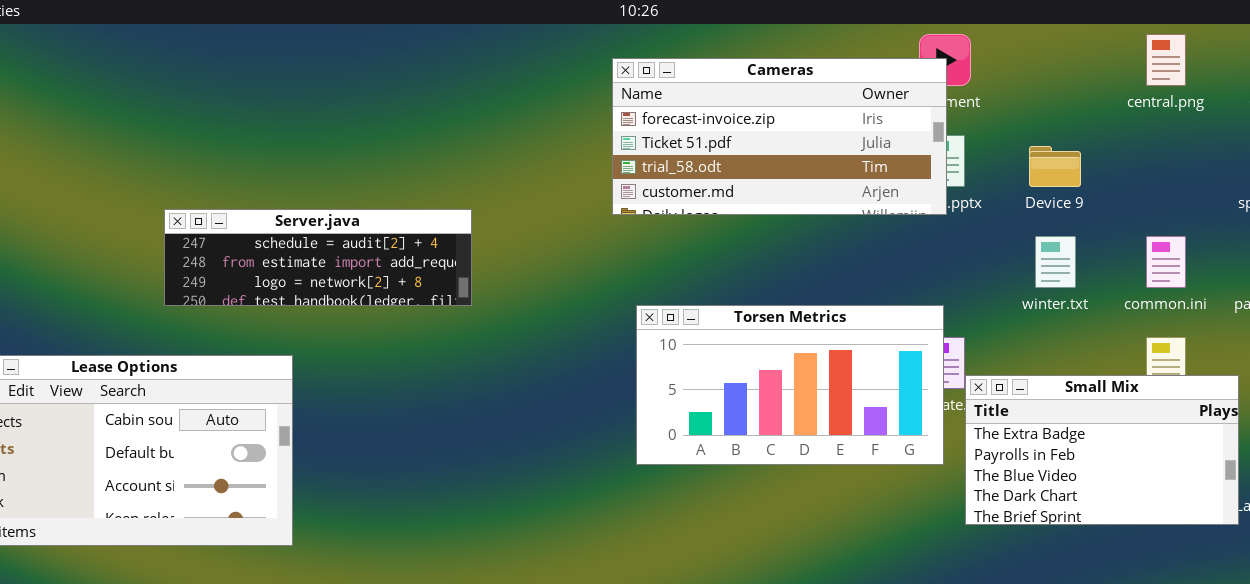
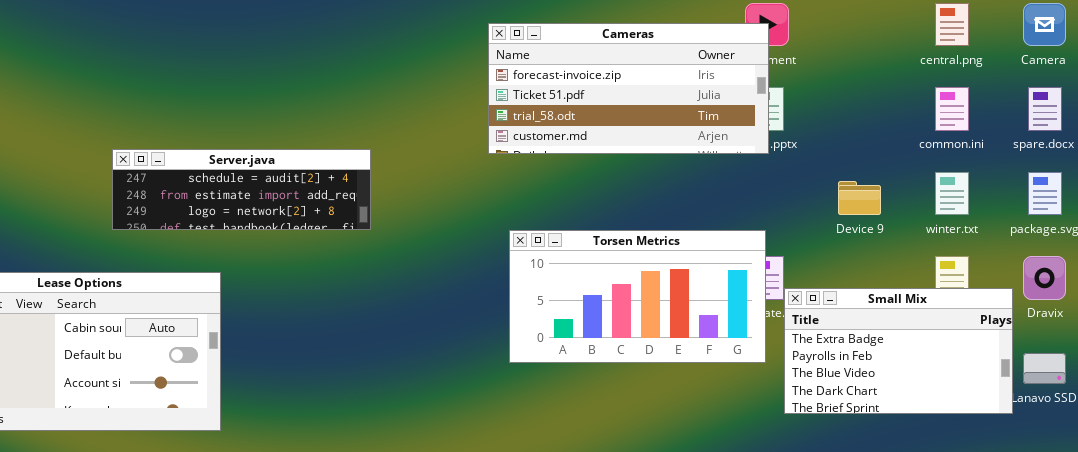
Device 9: [1029,146,1081,187] -> [838,181,881,215], moved
winter.txt: [1035,236,1076,288] -> [935,172,969,215], moved
common.ini: [1146,236,1186,288] -> [935,87,969,131], moved

